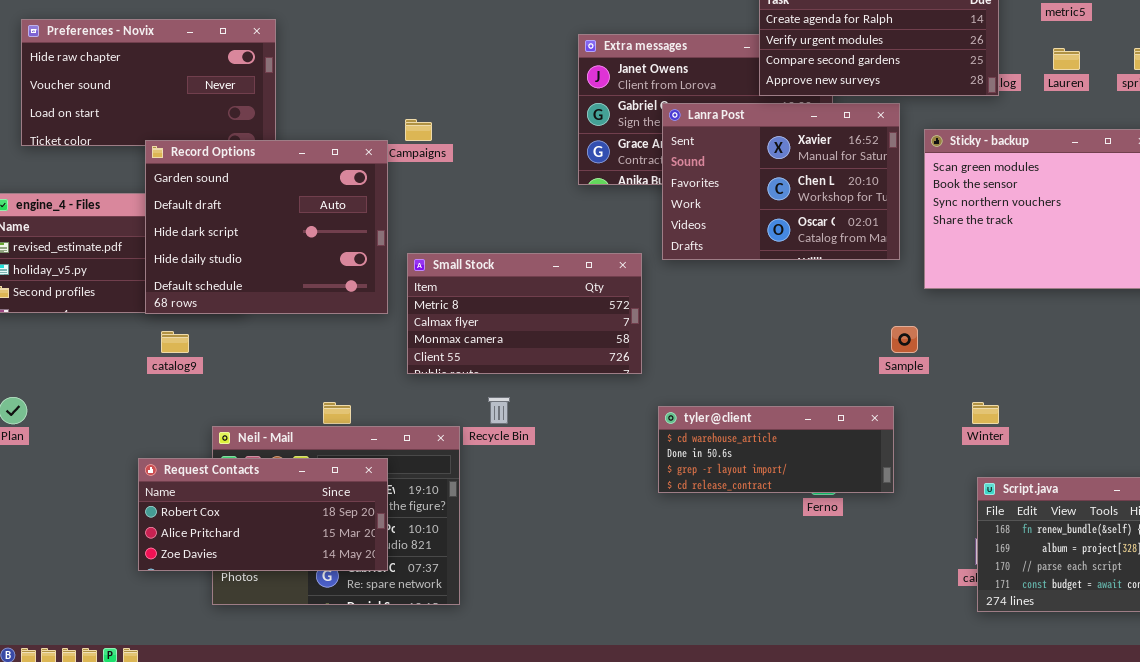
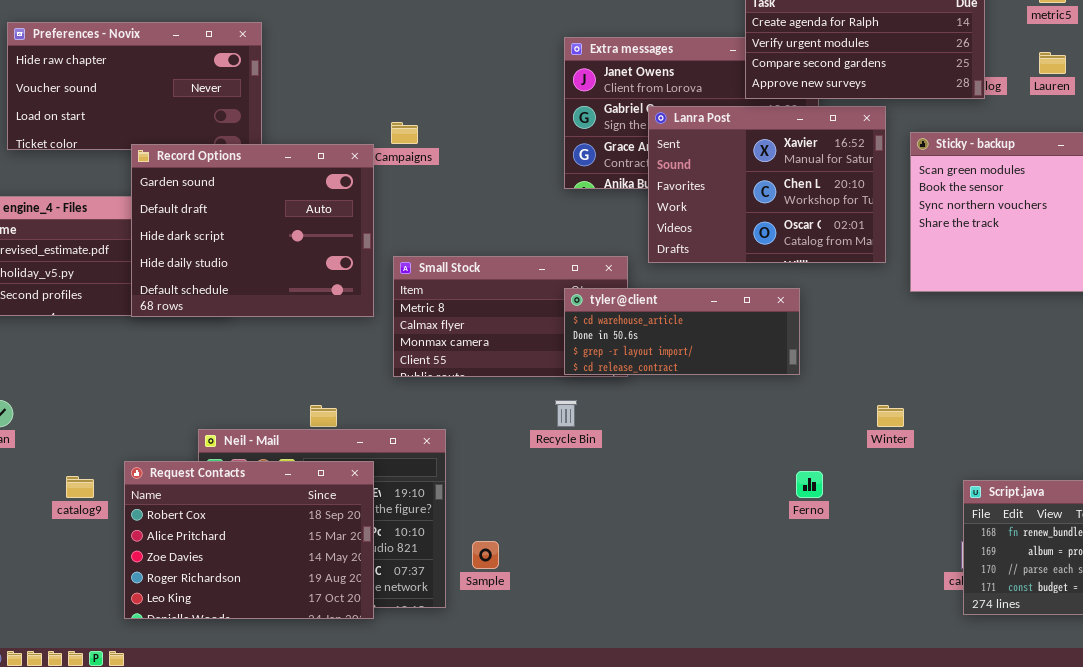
Sample: [891,326,918,353] -> [472,541,499,569], moved
catalog9: [161,331,189,353] -> [66,476,94,498], moved
Recycle Bin: [488,397,510,424] -> [555,400,577,427], moved
Winter: [972,402,999,424] -> [877,405,904,427], moved
tyler@client: [658,406,894,493] -> [564,288,800,375], moved
Request Contacts: [138,458,388,571] -> [124,461,374,619], resized

